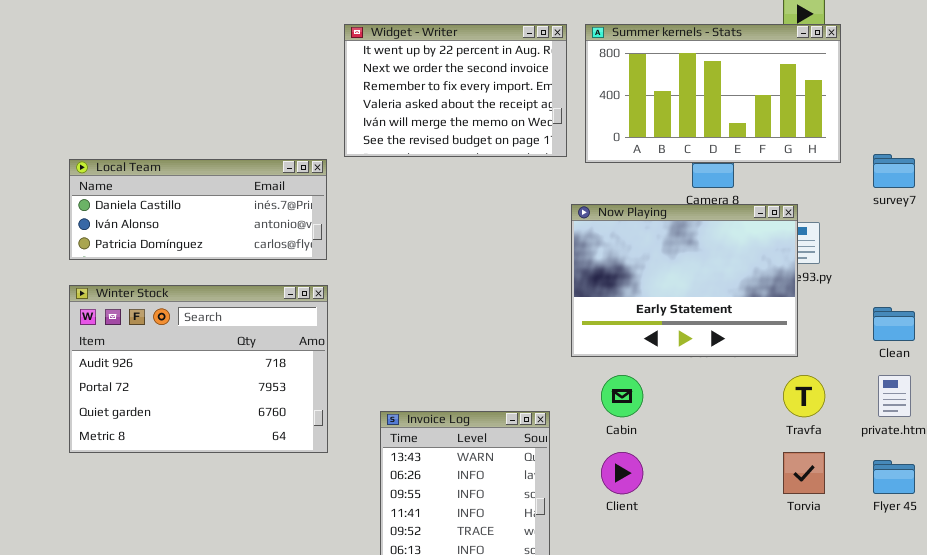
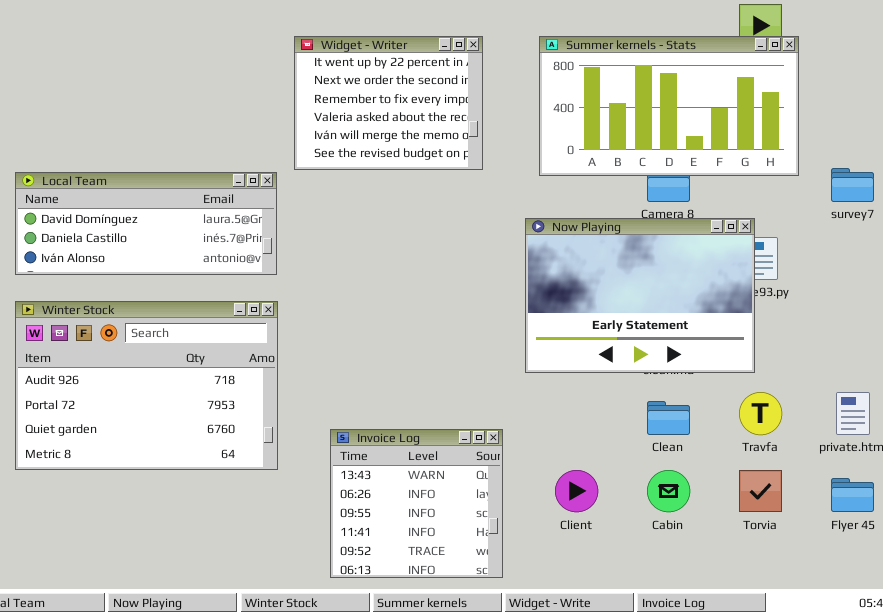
Widget - Writer: [344,24,567,157] -> [294,36,483,170], resized
Local Team: [69,159,327,260] -> [15,172,277,275], scrolled up 1 row
Clean: [873,307,915,341] -> [647,401,690,435], moved
Cabin: [601,375,643,417] -> [647,470,690,512], moved

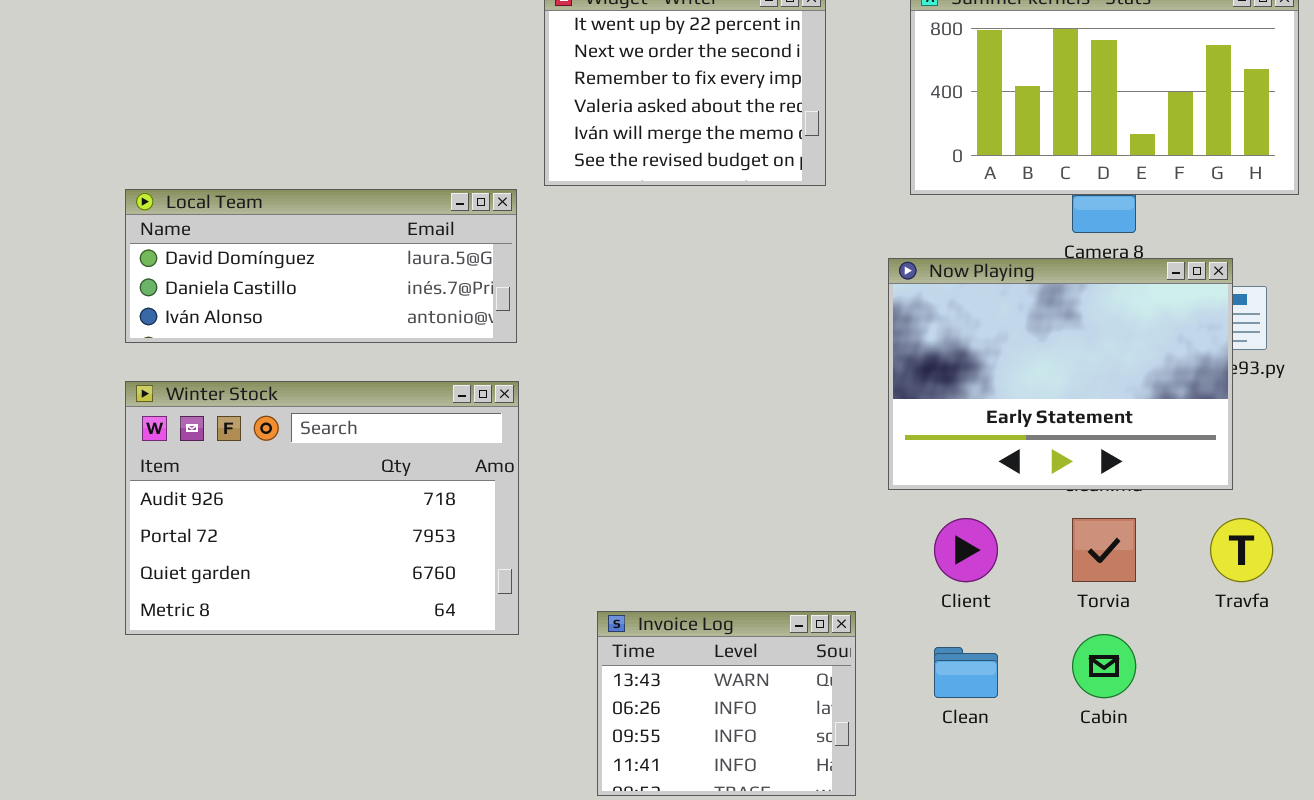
Clean: [647,401,690,435] -> [934,647,998,698], moved
Invoice Log: [330,429,503,578] -> [597,611,856,796], resized
Client: [555,470,598,512] -> [934,518,998,582], moved
Torvia: [739,470,782,512] -> [1072,518,1136,582], moved

